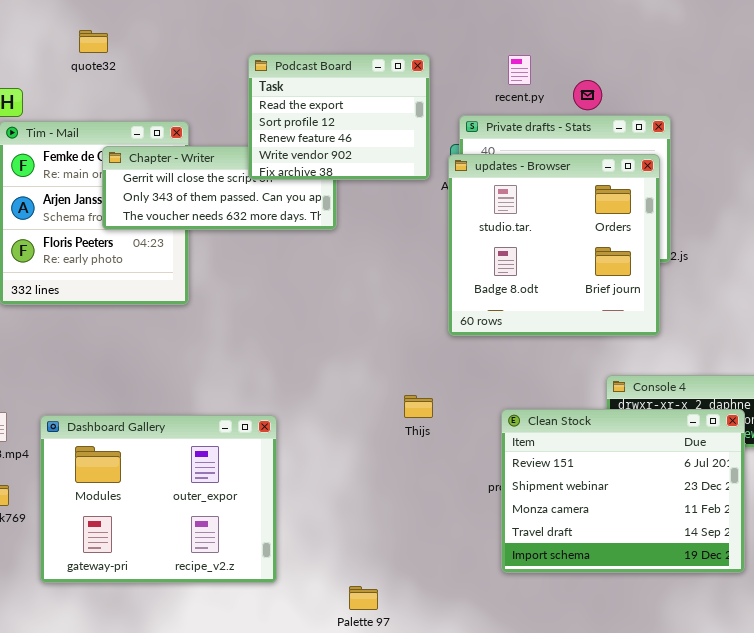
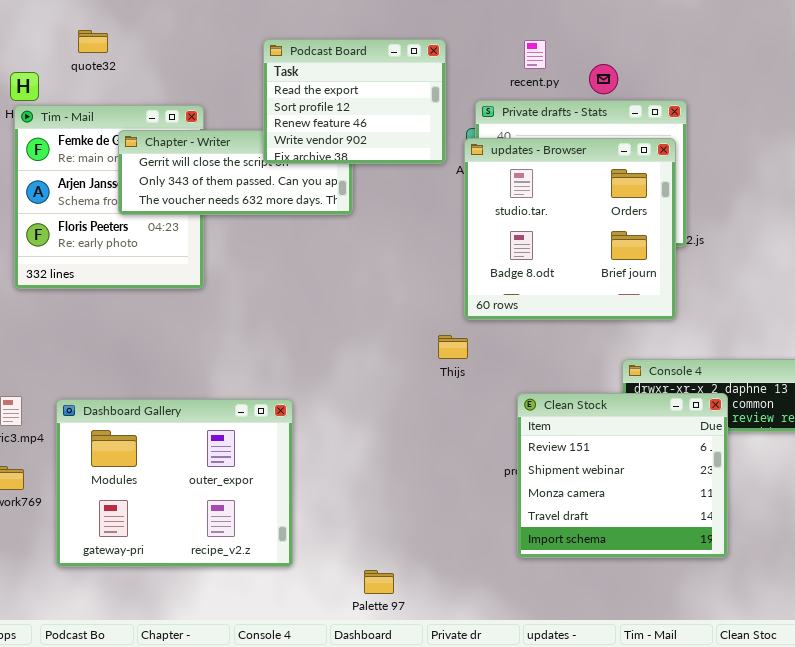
quote32: [79,30,108,53] -> [78,30,108,53], moved
Thijs: [404,395,433,418] -> [438,335,468,359], moved
Clean Stock: [501,409,745,573] -> [517,393,728,558], resized

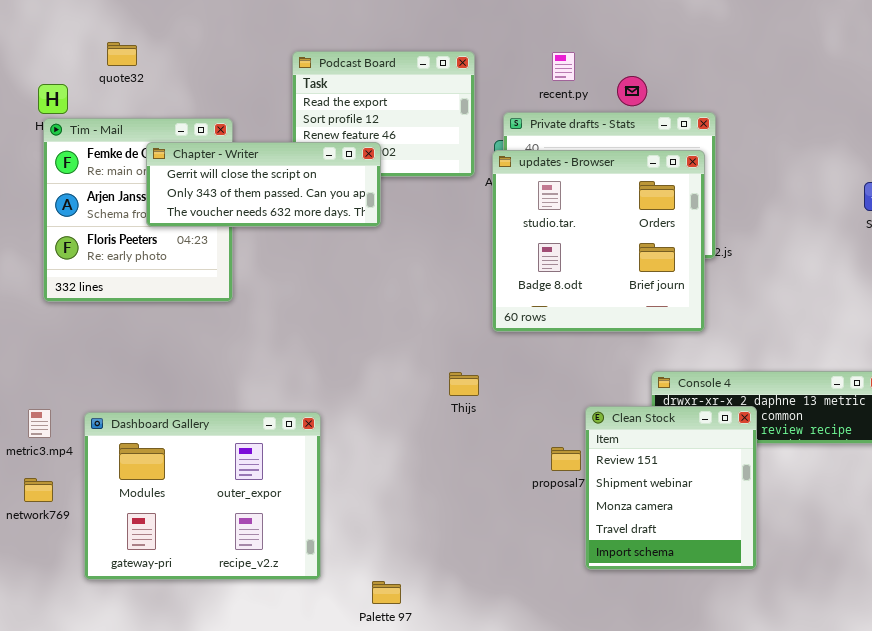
Chapter - Writer: [118,130,353,215] -> [146,142,381,227], raised
Thijs: [438,335,468,359] -> [449,372,479,396], moved
Clean Stock: [517,393,728,558] -> [585,406,757,570], resized
Palette 97: [364,570,394,594] -> [372,581,401,604], moved

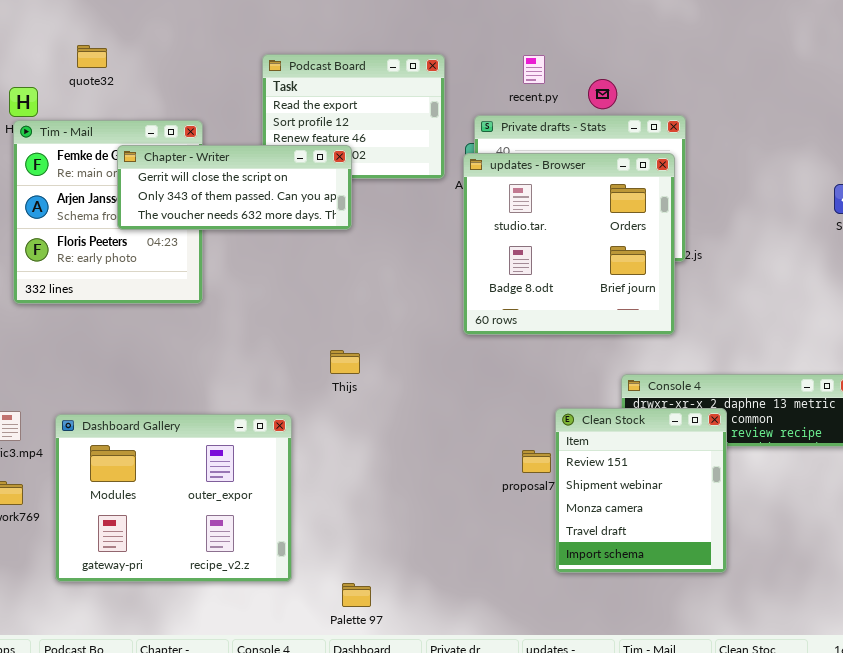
Thijs: [449,372,479,396] -> [330,350,360,374], moved

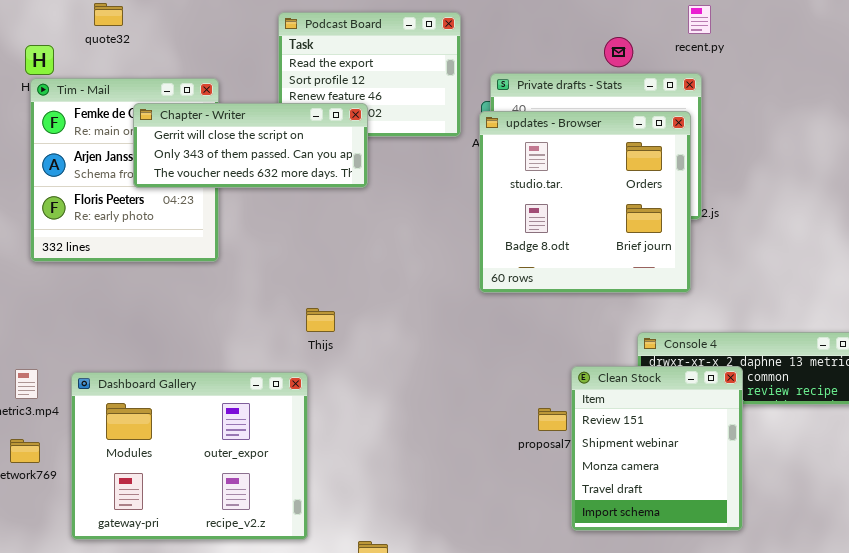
recent.py: [523,55,545,84] -> [688,5,711,34], moved
Thijs: [330,350,360,374] -> [306,308,335,332], moved

